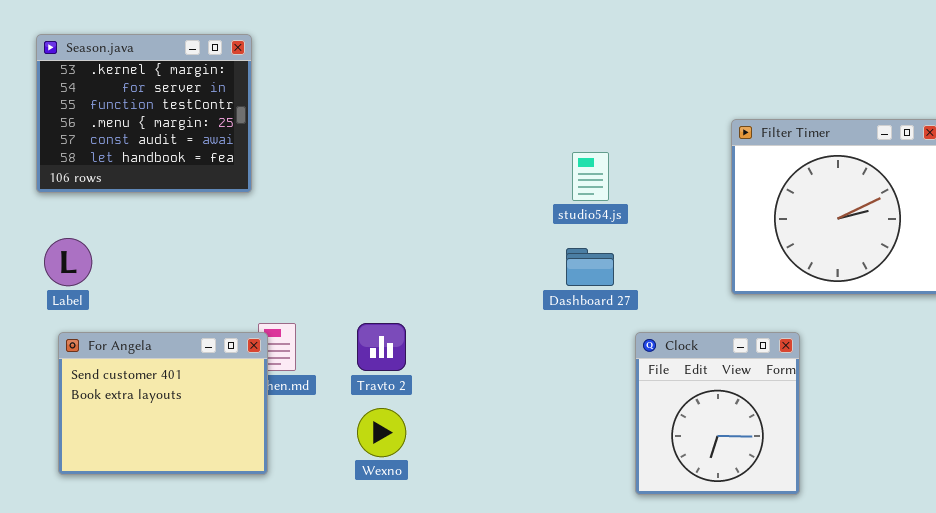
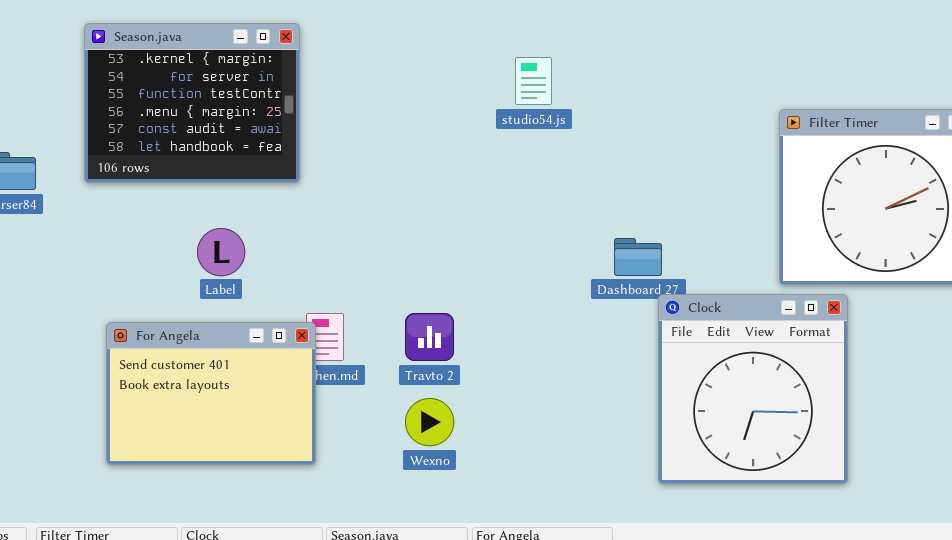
studio54.js: [572,152,609,201] -> [515,57,552,105], moved
Label: [44,238,92,286] -> [197,228,245,276], moved
Clock: [635,332,800,495] -> [658,294,848,484], resized

